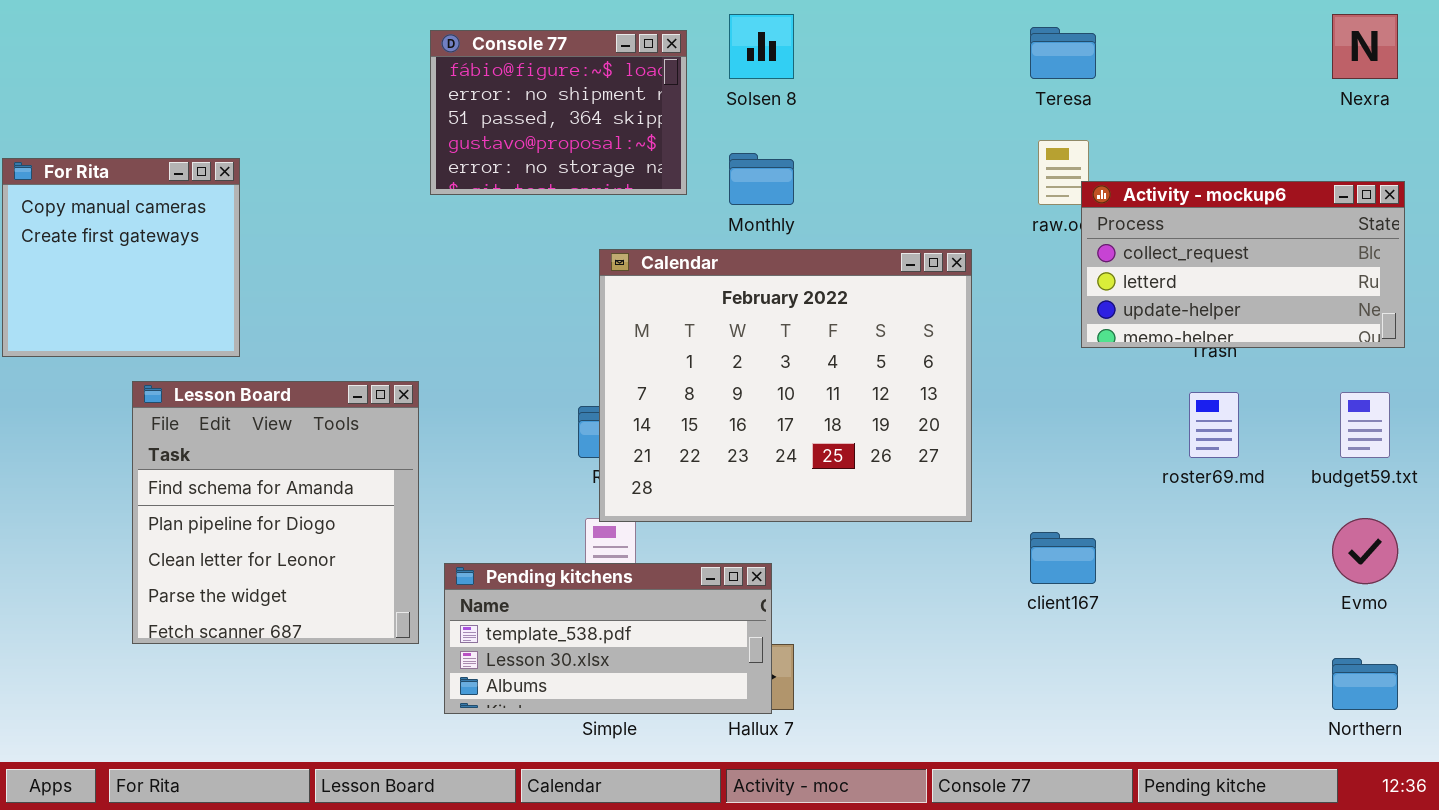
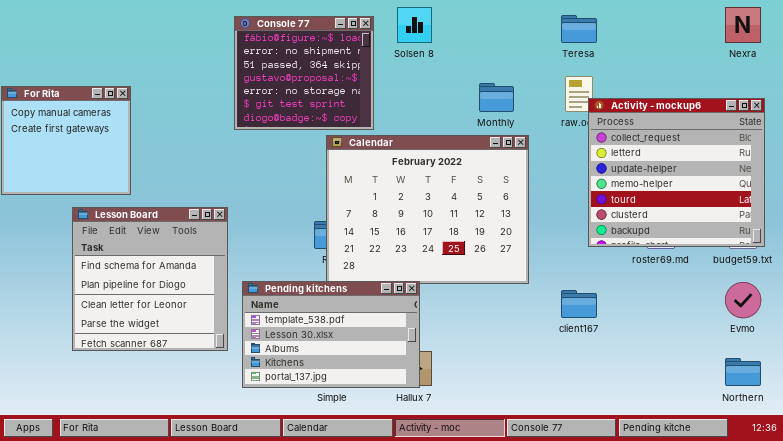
Console 77: [430,30,687,195] -> [234,16,374,130], resized
Monthly: [729,153,794,205] -> [479,83,514,112], moved
Activity - mockup6: [1081,181,1405,348] -> [588,98,765,247], resized
Pending kitchens: [444,563,772,714] -> [242,281,420,388], resized

